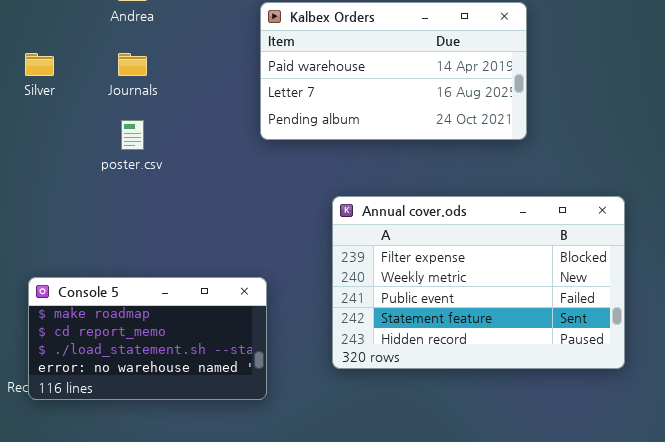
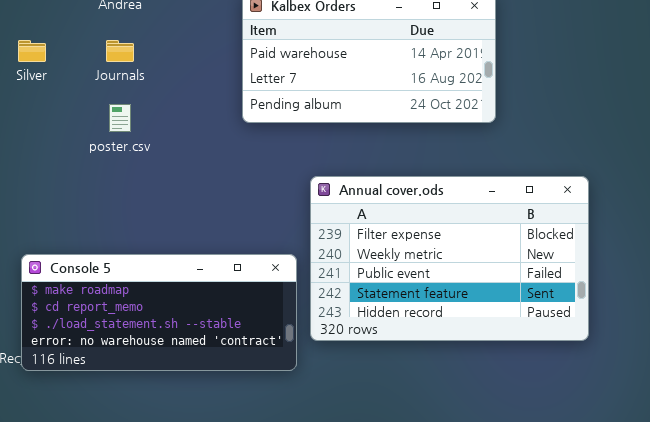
Console 5: [28,277,267,400] -> [21,254,297,371], resized

